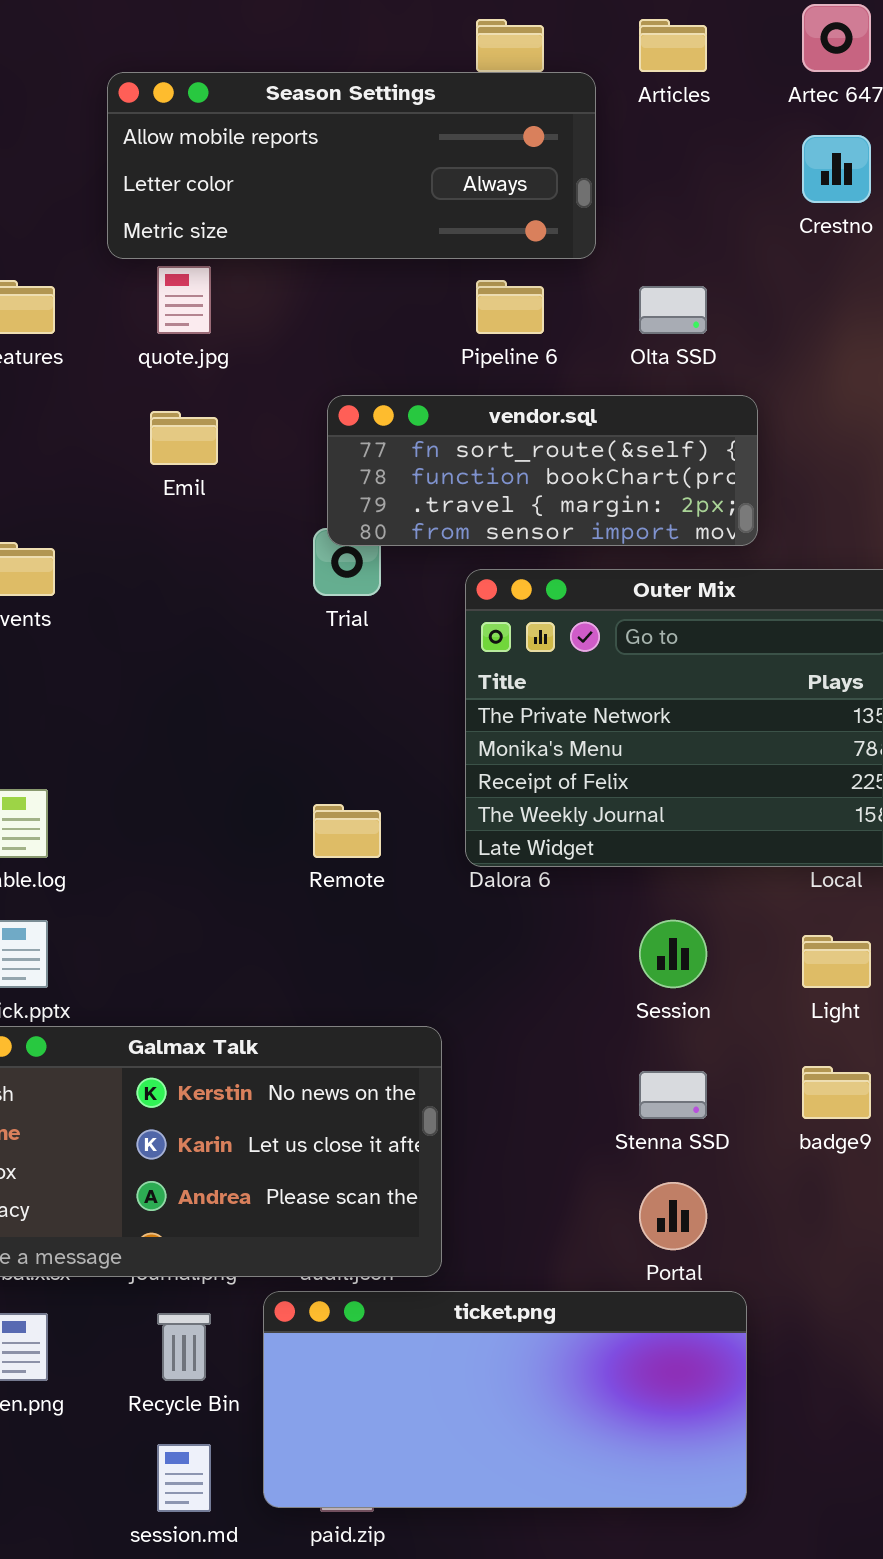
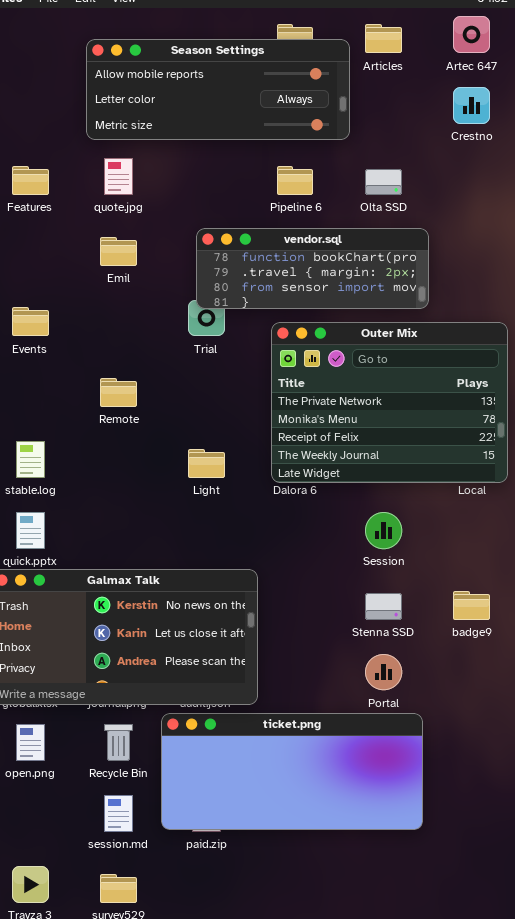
Season Settings: [107,72,596,259] -> [86,39,350,140], moved
vendor.sql: [327,395,758,546] -> [196,228,429,309], scrolled down 1 row
Remote: [313,804,381,858] -> [100,378,137,407], moved
Light: [802,935,871,988] -> [188,449,225,478], moved

